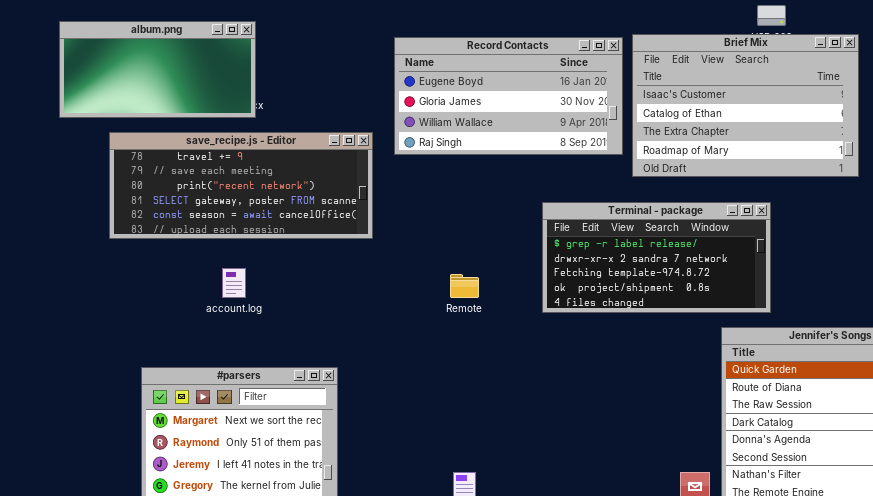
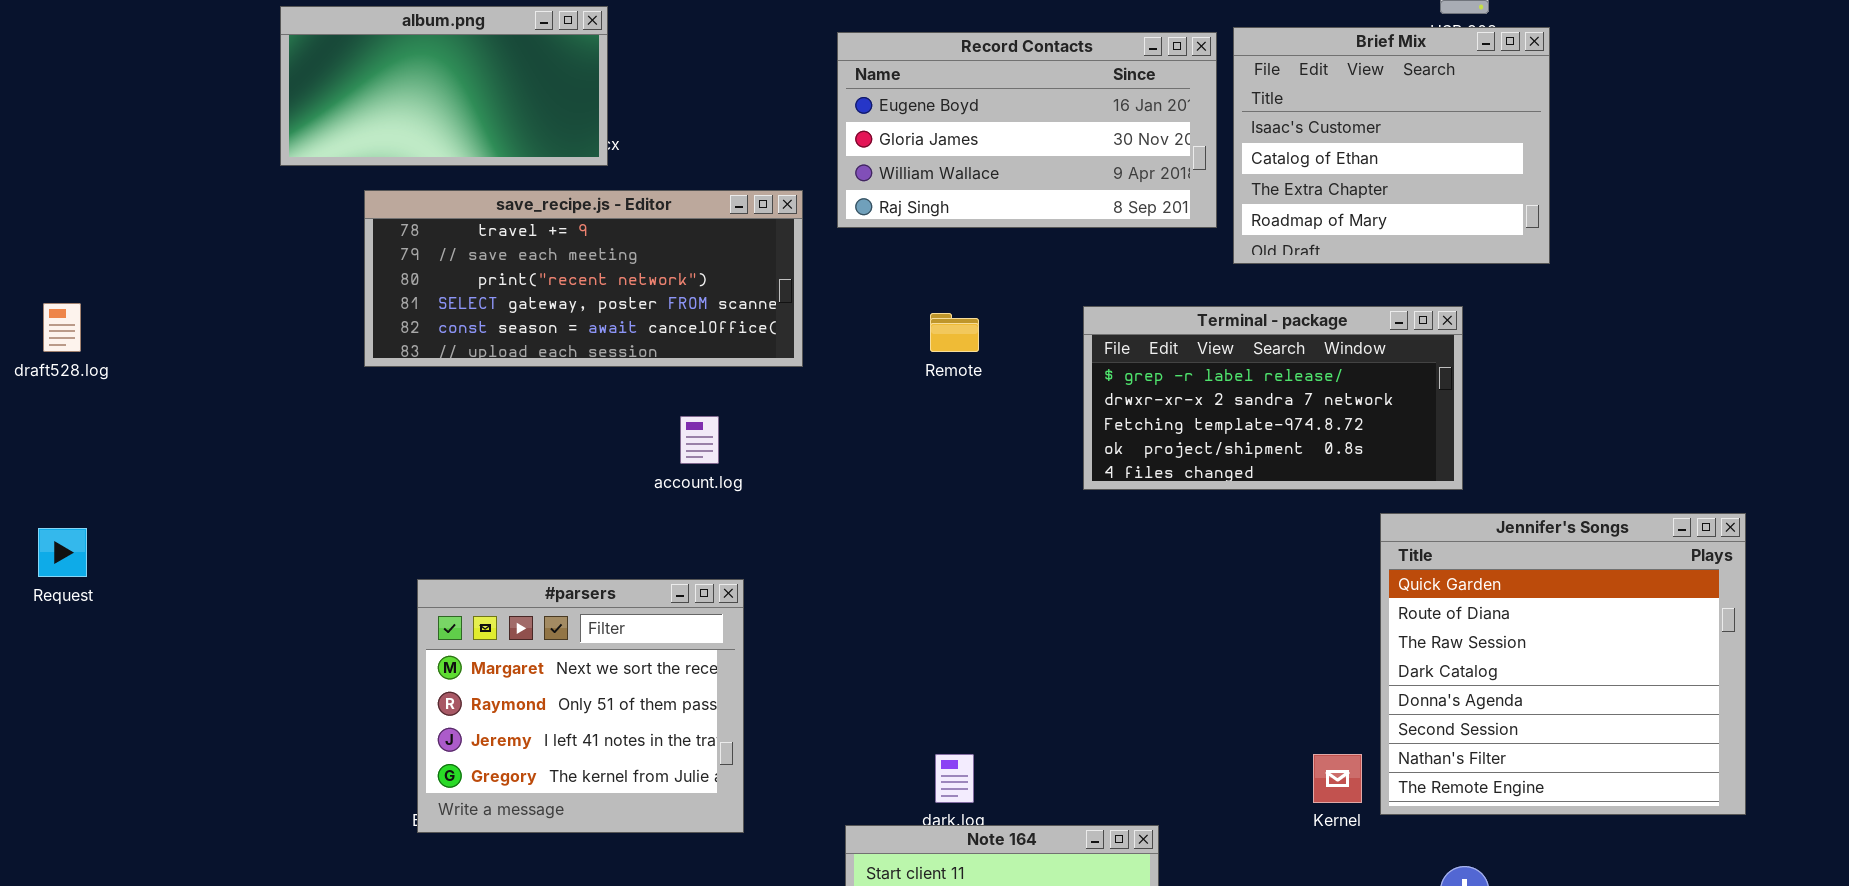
Brief Mix: [632,34,859,177] -> [1233,27,1550,264], resized
account.log: [222,268,246,298] -> [680,416,719,464], moved
Remote: [450,274,479,298] -> [930,313,979,352], moved

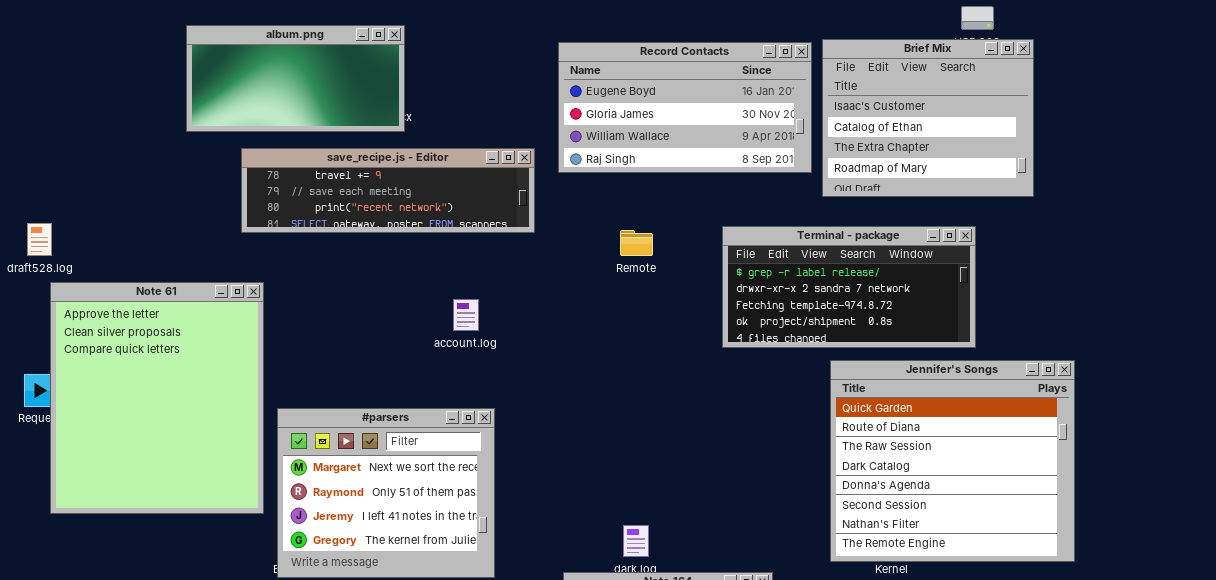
save_recipe.js - Editor: [364,190,803,367] -> [241,148,535,233], resized
Note 61: none -> [50,282,264,514], opened
Jennifer's Songs: [1380,513,1746,815] -> [830,360,1075,562], moved

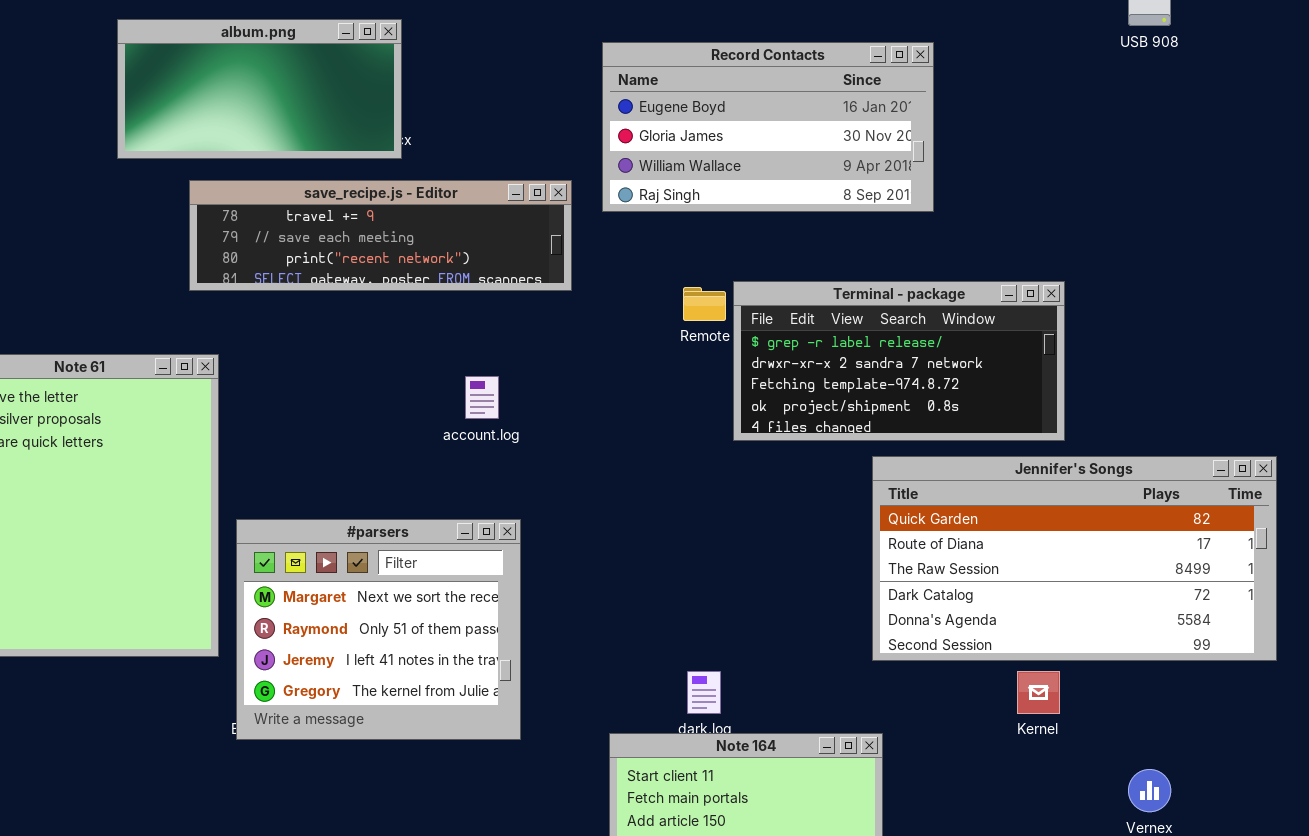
Brief Mix: [822,39,1034,197] -> none, closed
Terminal - package: [722,226,976,348] -> [733,281,1065,441], moved
Jennifer's Songs: [830,360,1075,562] -> [872,456,1277,661], resized

